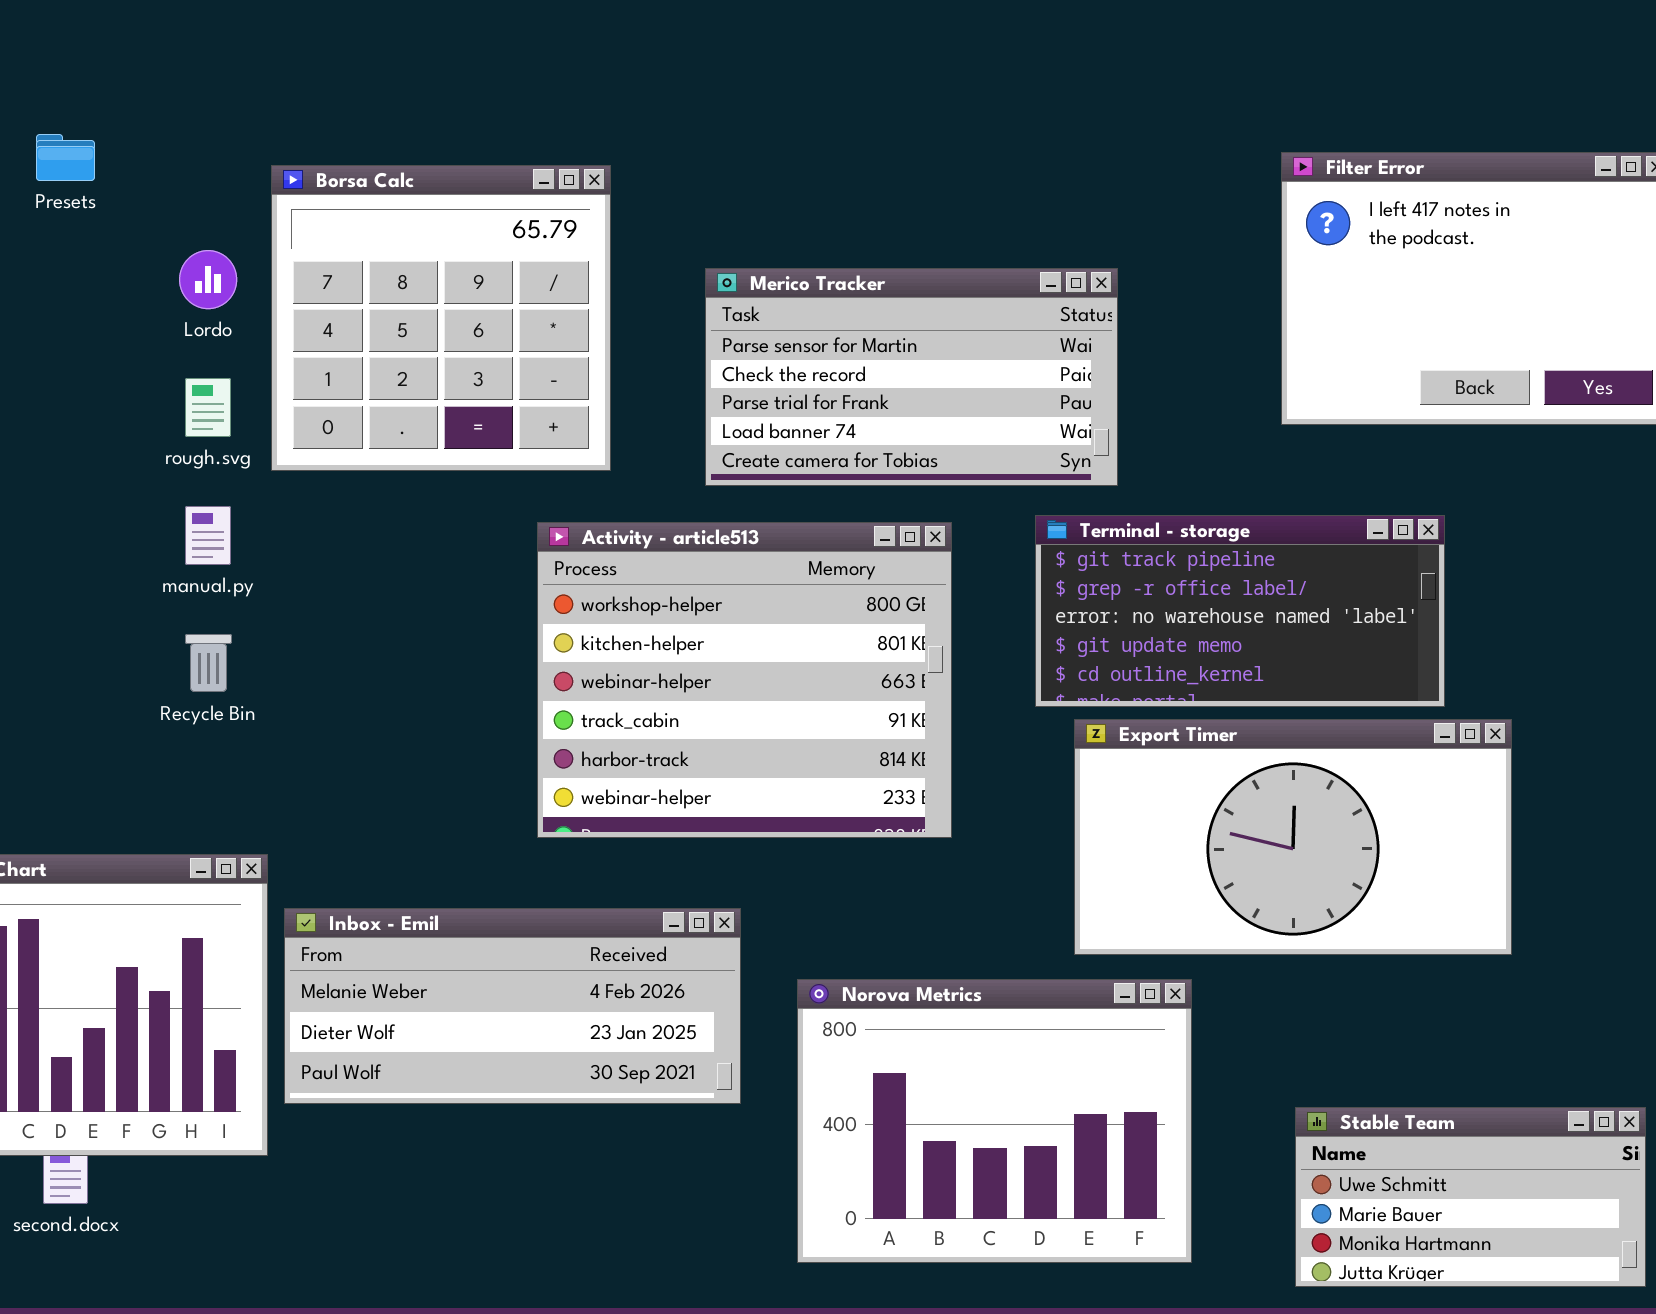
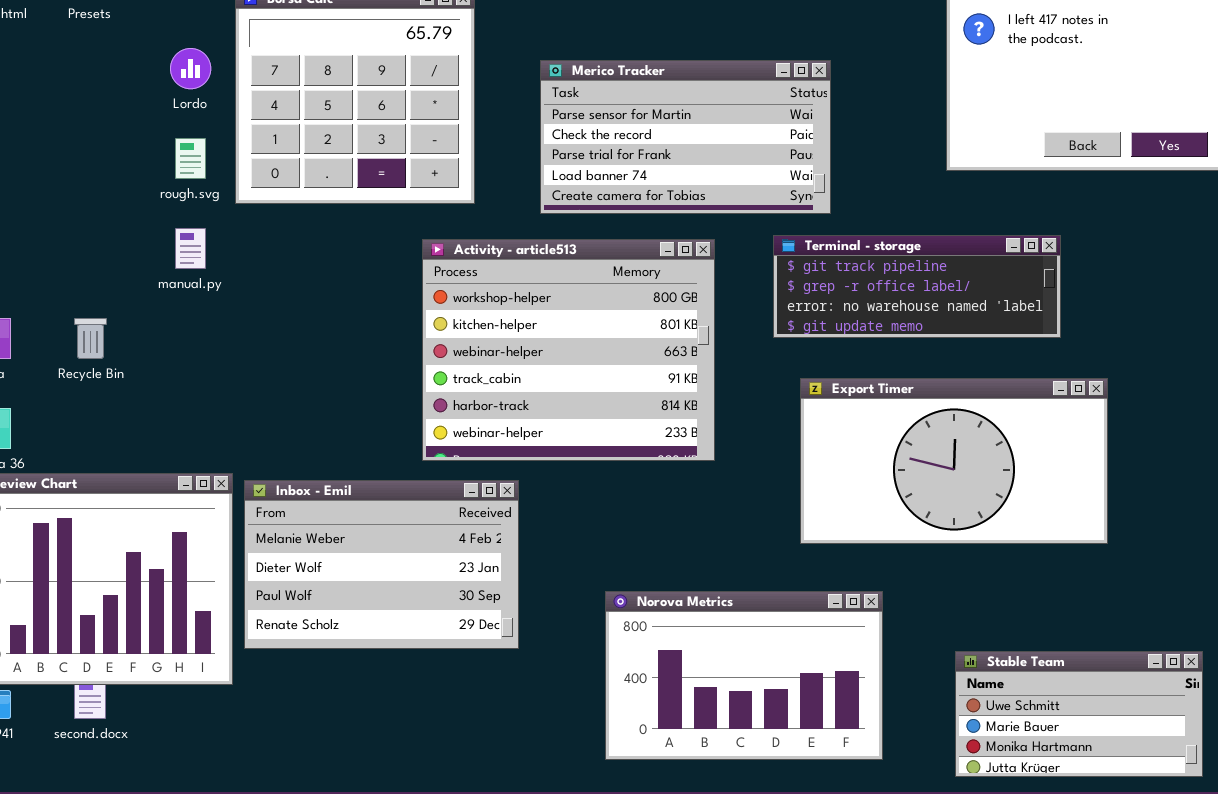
Terminal - storage: [1035,515,1445,707] -> [773,235,1061,338], resized
Recycle Bin: [185,634,232,692] -> [74,318,107,359], moved
Inbox - Emil: [284,908,741,1104] -> [244,480,519,649], resized
Norova Metrics: [797,979,1192,1263] -> [605,591,883,760], resized

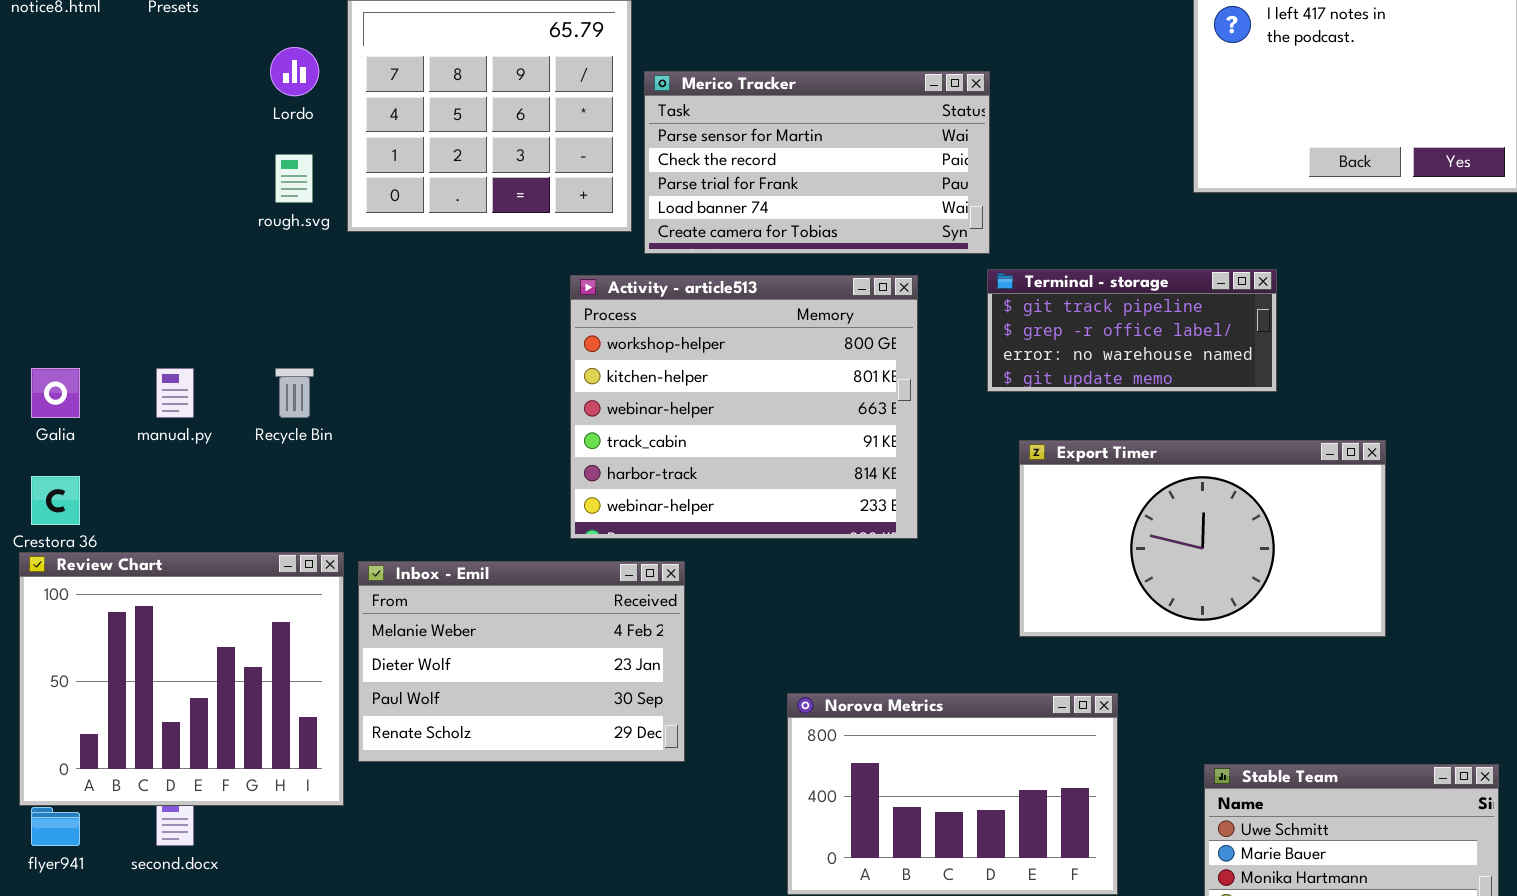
Merico Tracker: [540,60,831,214] -> [644,71,990,254], moved
manual.py: [175,228,206,269] -> [156,368,194,418], moved
Terminal - storage: [773,235,1061,338] -> [987,269,1277,392], resized
Recycle Bin: [74,318,107,359] -> [275,368,314,418], moved

